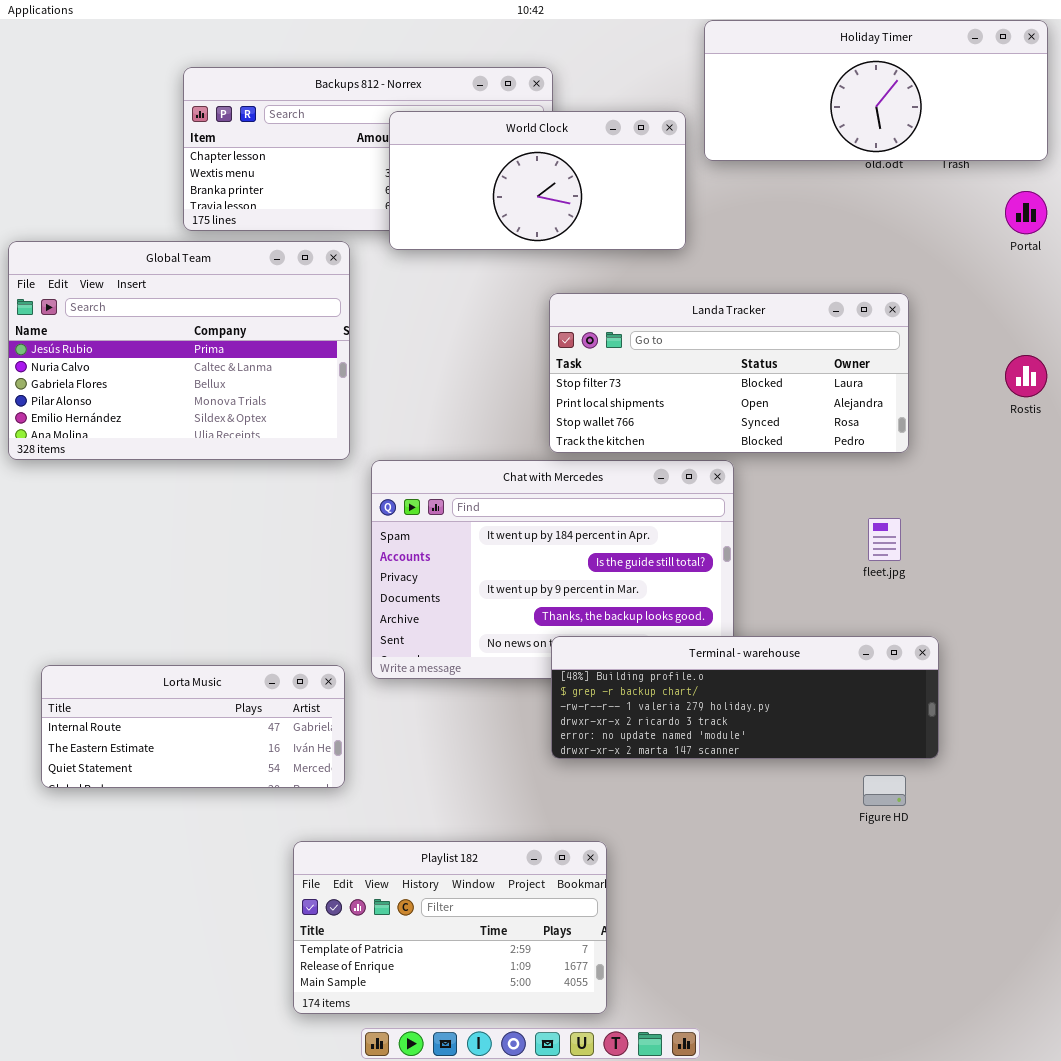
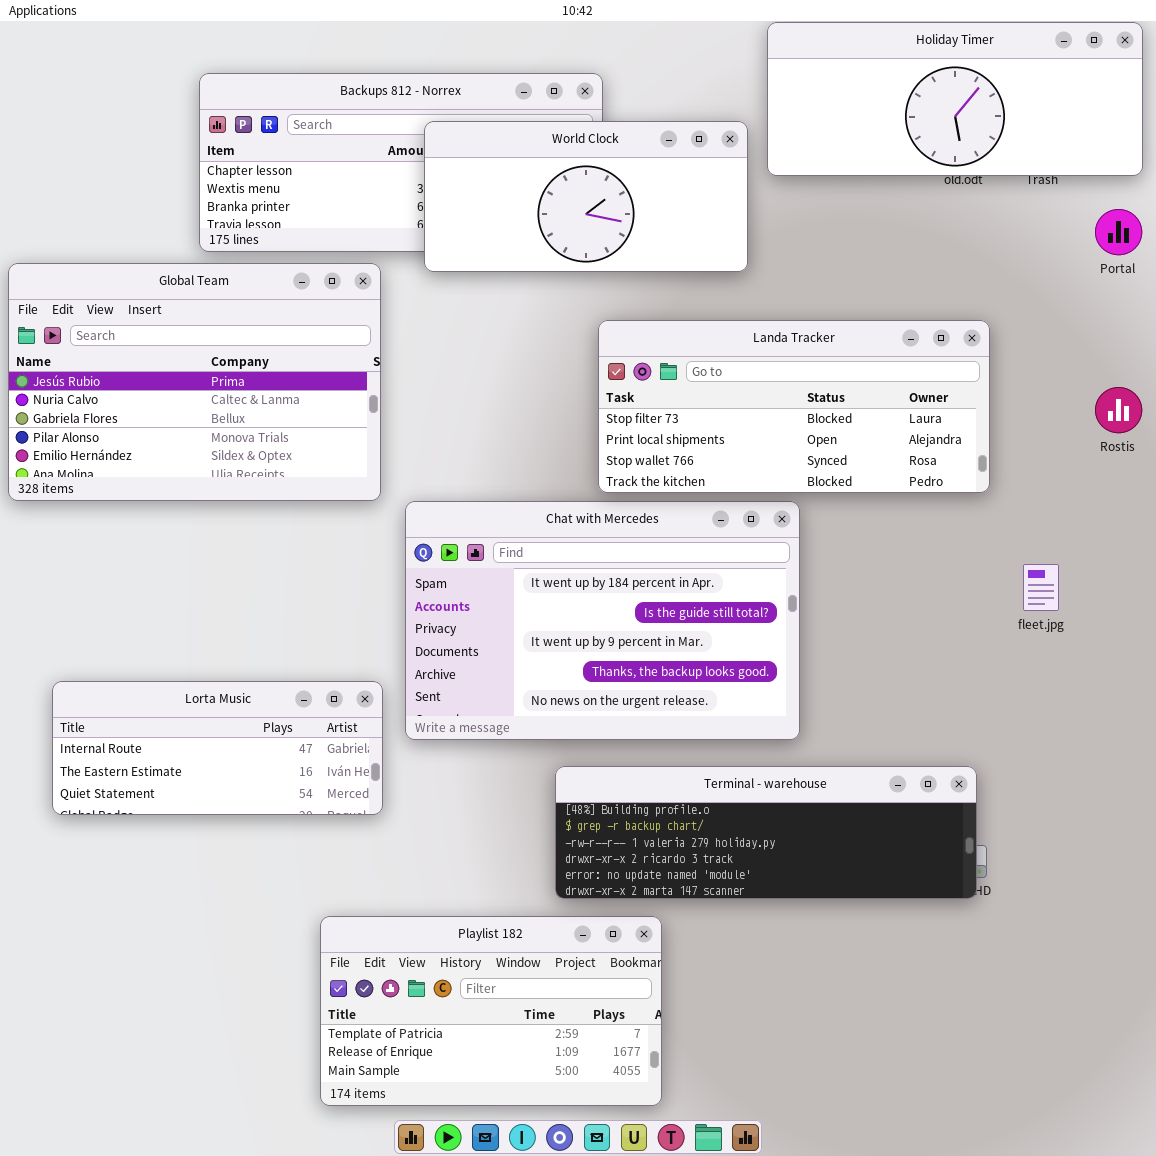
fleet.jpg: [868,518,901,561] -> [1023,564,1059,611], moved
Terminal - warehouse: [551,636,939,759] -> [555,766,977,899], moved
Lorta Music: [41,665,345,788] -> [52,681,383,815], moved

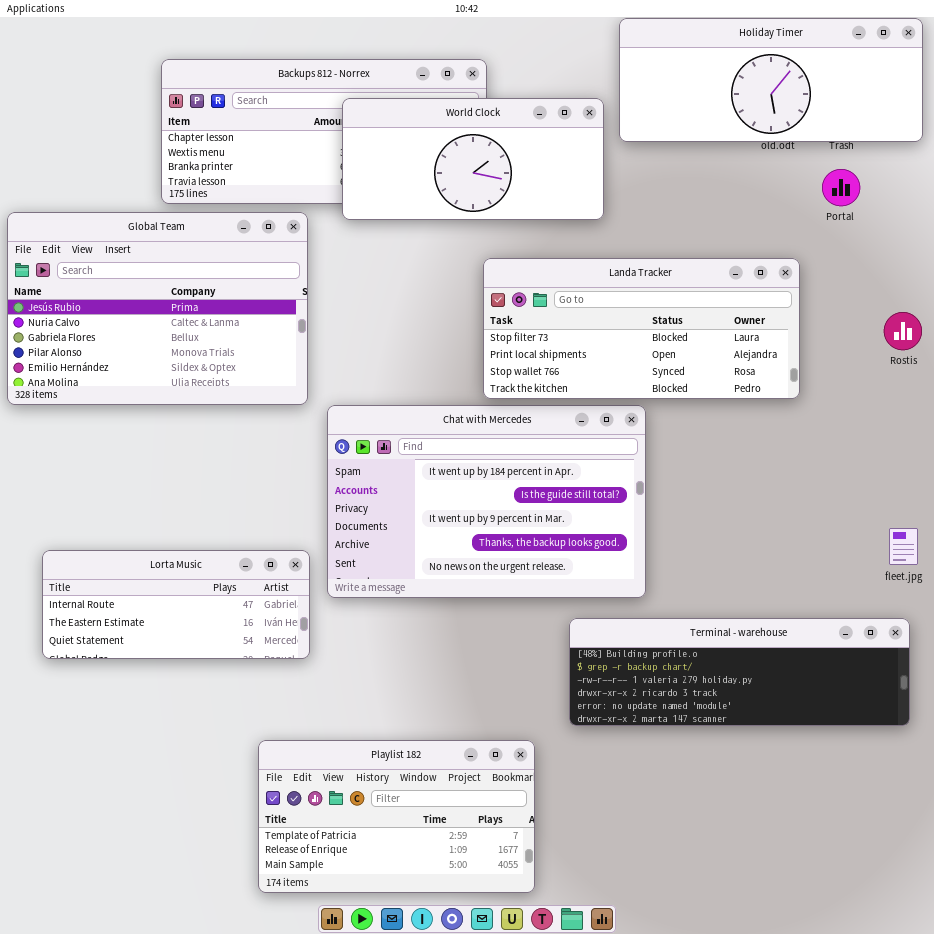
Portal: [1095,209,1142,255] -> [822,169,860,206], moved
fleet.jpg: [1023,564,1059,611] -> [889,528,918,565], moved
Terminal - warehouse: [555,766,977,899] -> [569,618,910,726], moved

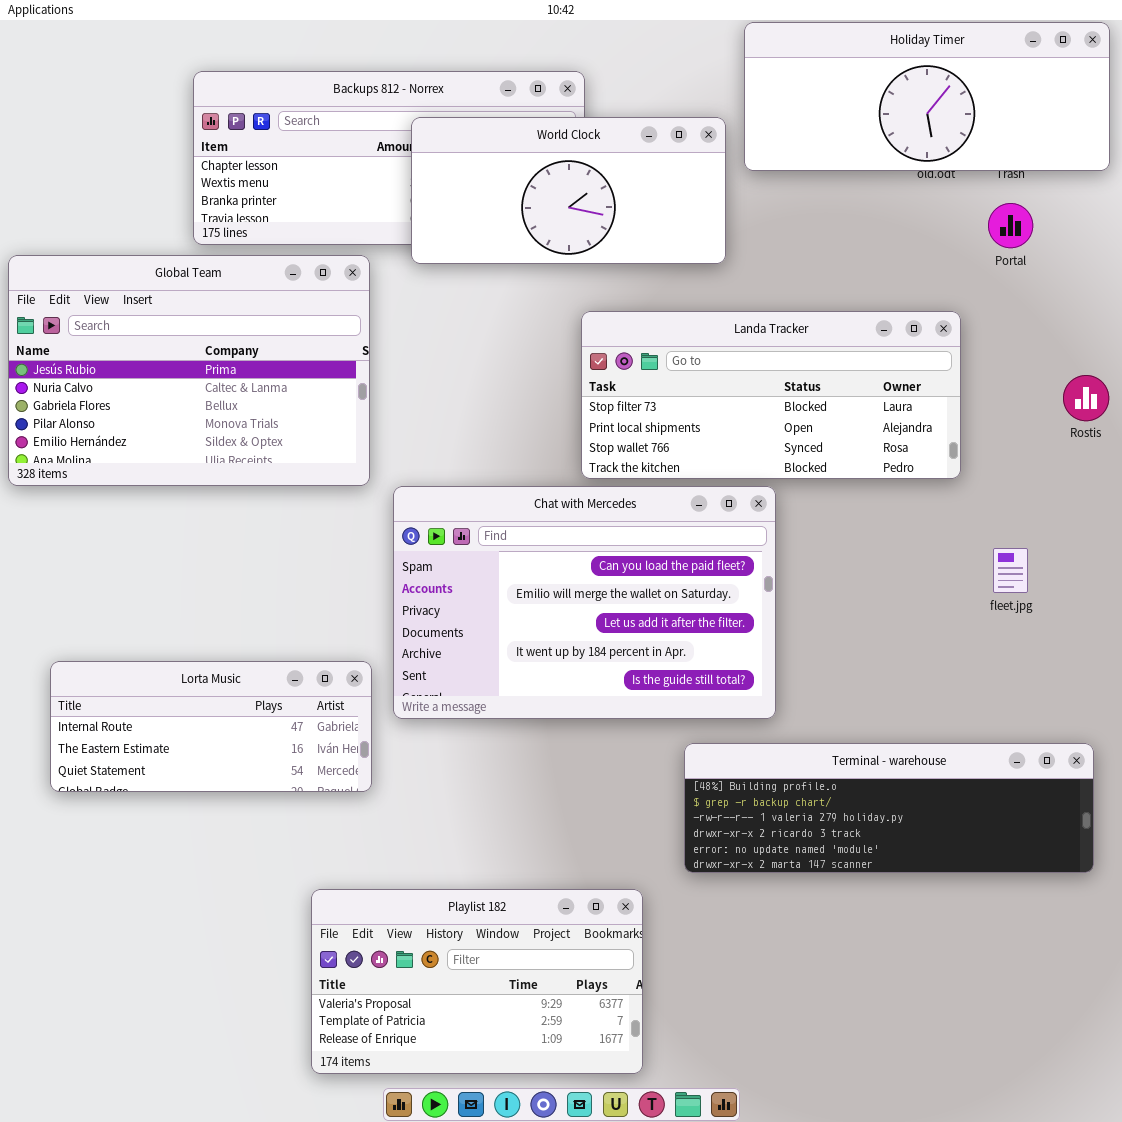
Chat with Mercedes: [327,405,646,598] -> [393,486,776,719], scrolled up 3 rows
fleet.jpg: [889,528,918,565] -> [993,548,1028,593], moved
Playlist 182: [258,740,535,893] -> [311,889,643,1074], scrolled up 1 row

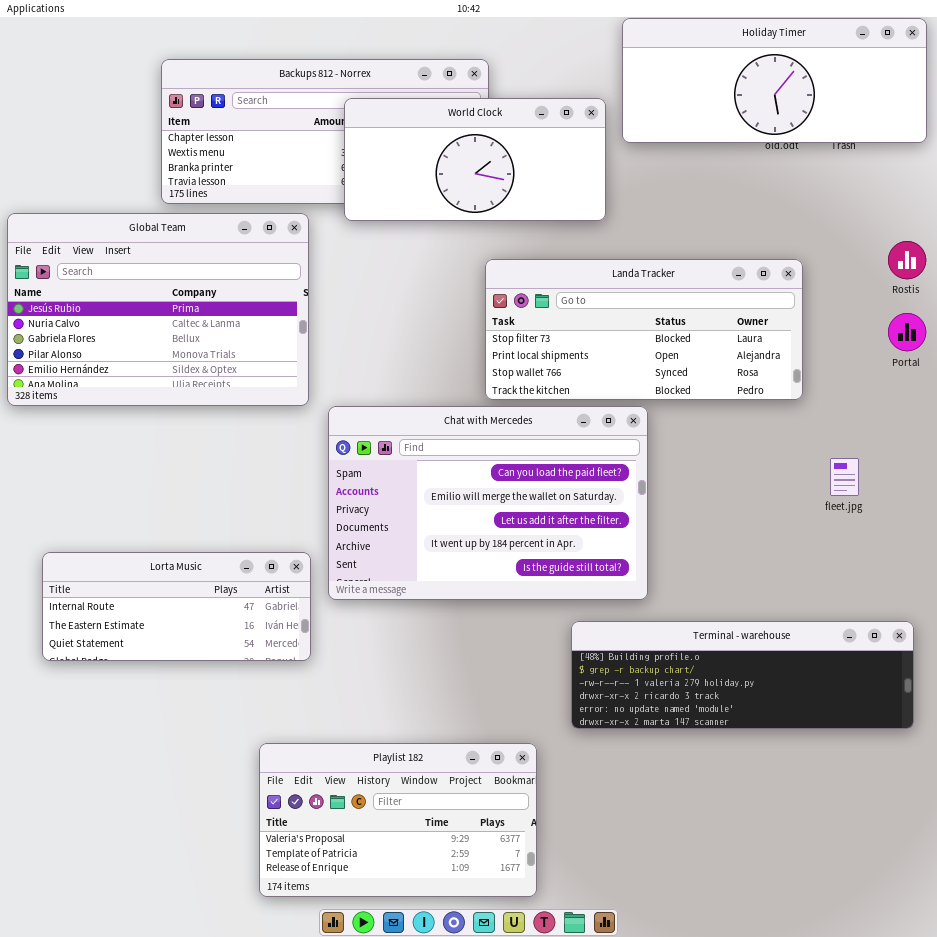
Portal: [988,203,1033,248] -> [888,313,926,351], moved
Rostis: [1063,375,1109,421] -> [888,241,926,279], moved

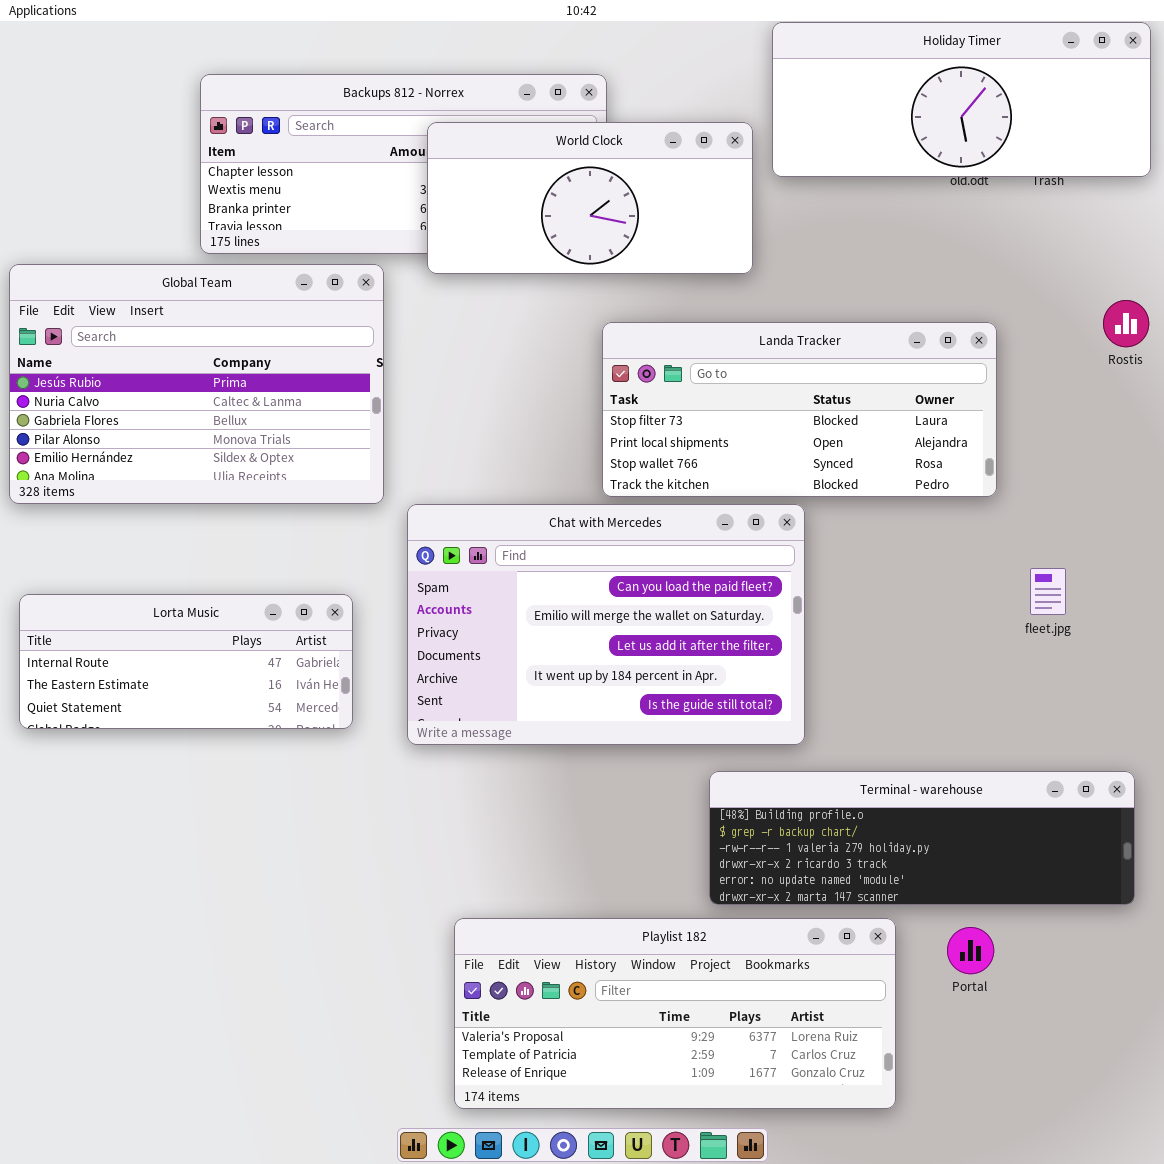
Portal: [888,313,926,351] -> [947,927,994,974], moved
Lorta Music: [42,552,311,661] -> [19,594,353,729], moved
Playlist 182: [259,743,537,897] -> [454,918,896,1109], moved, resized

